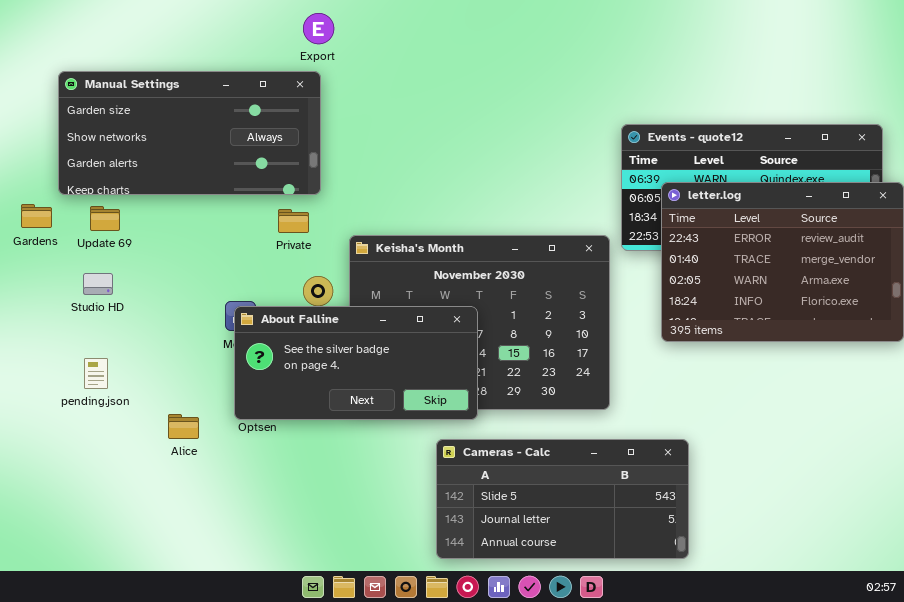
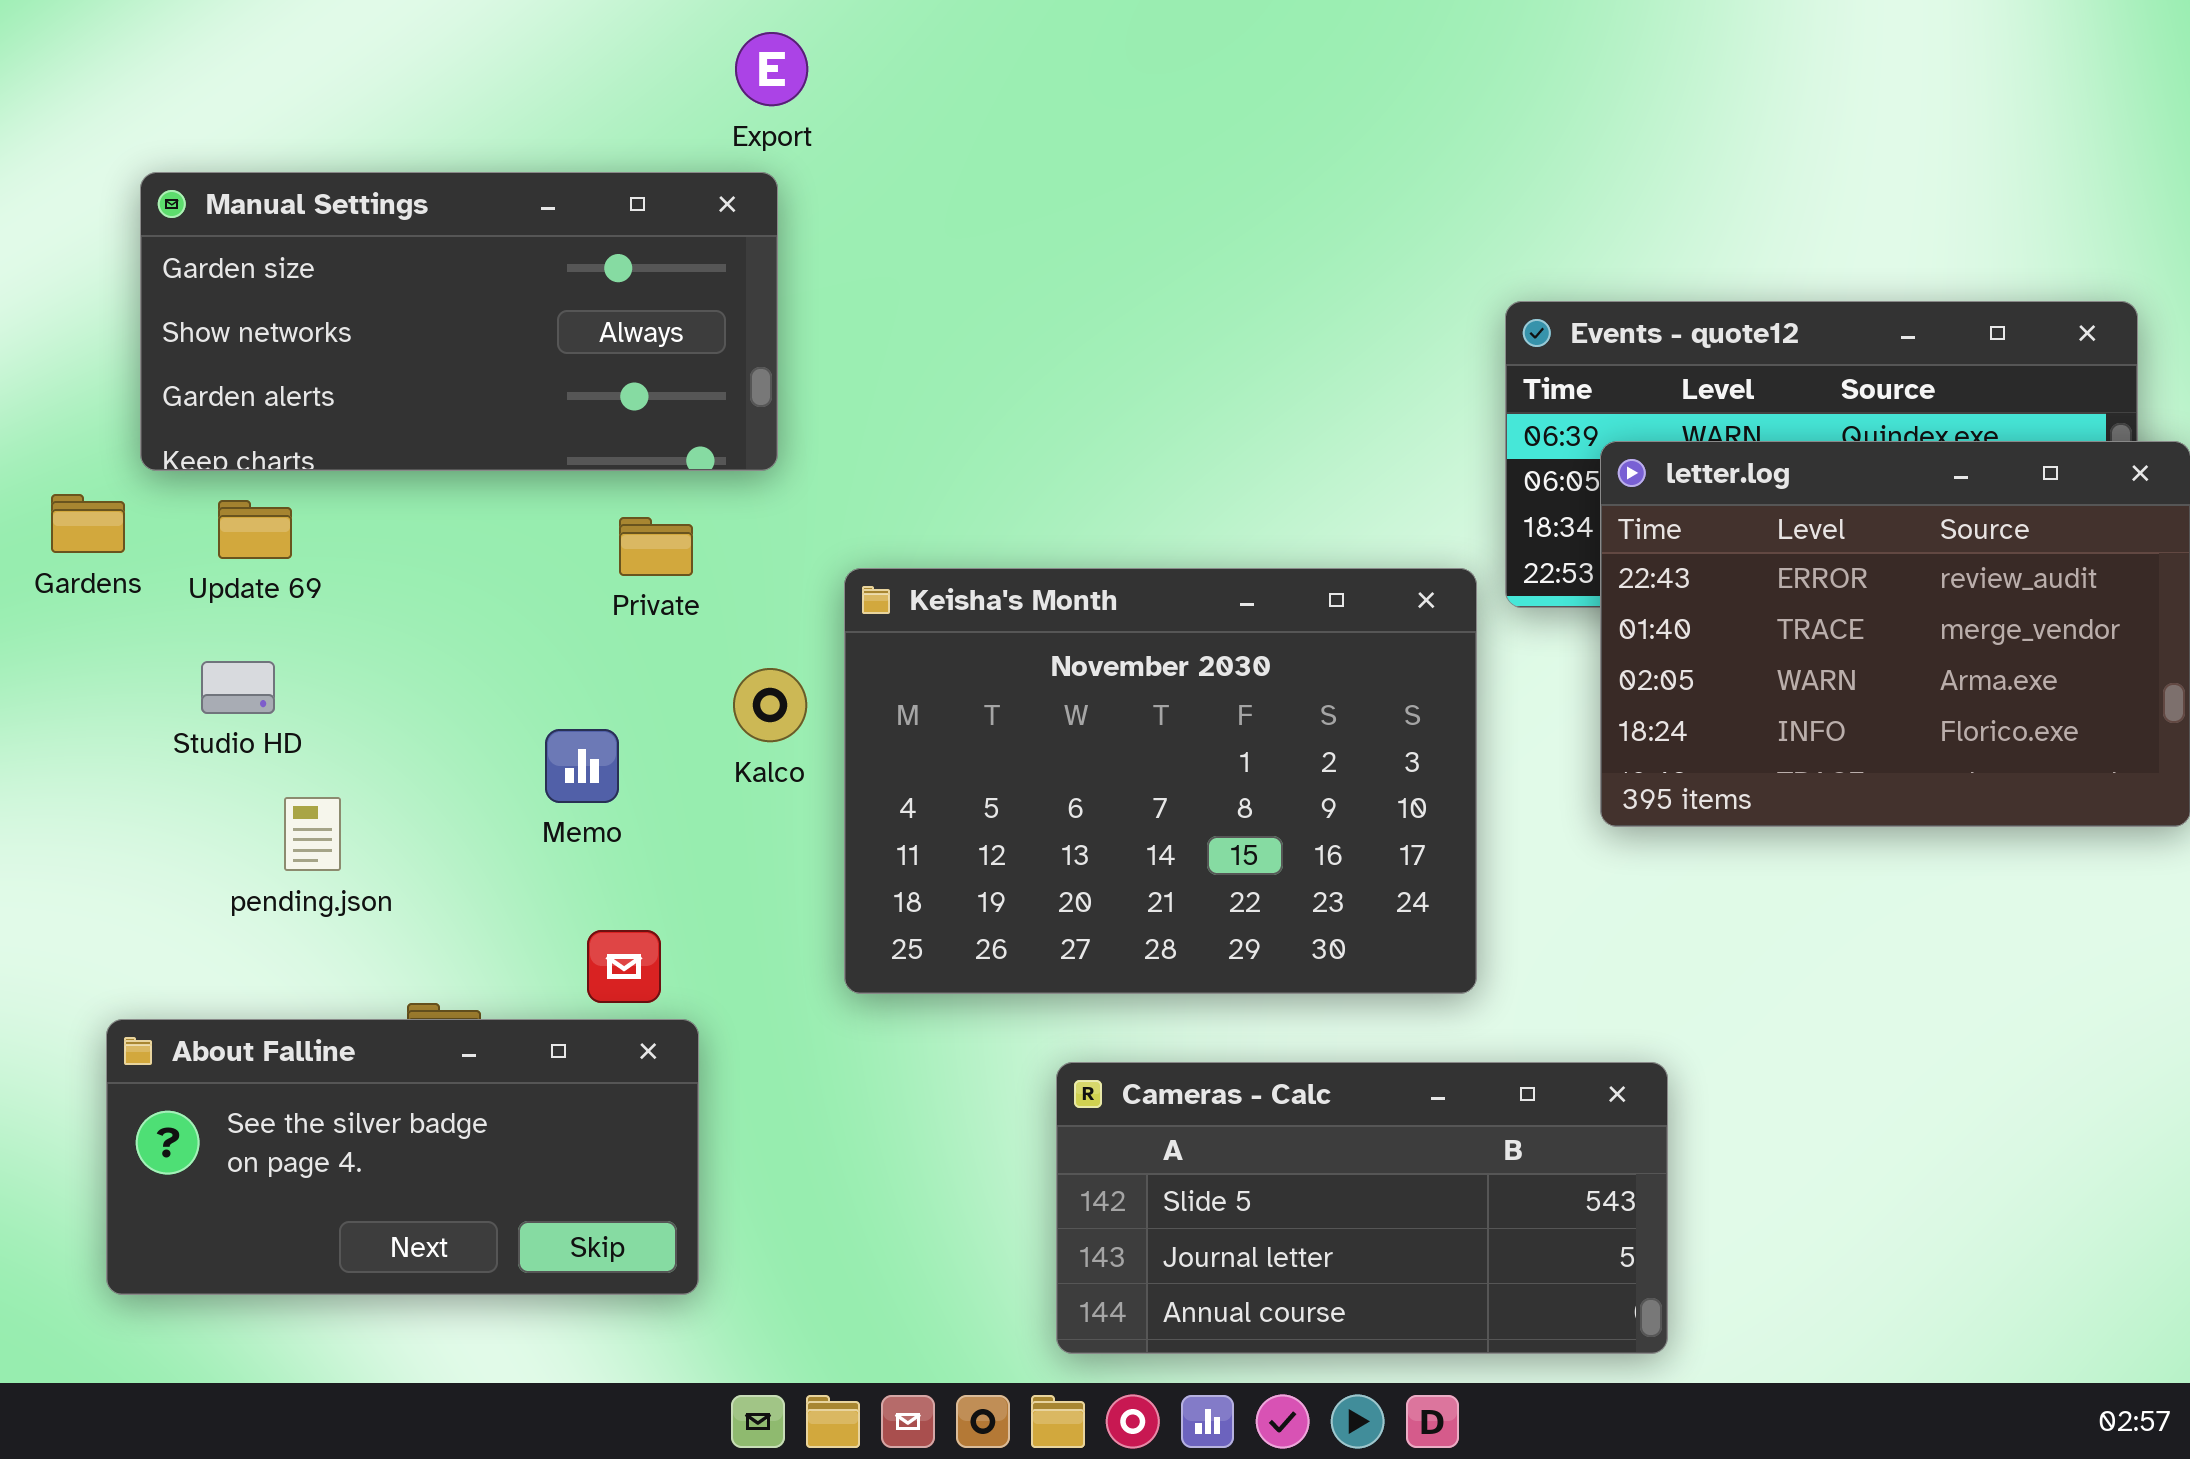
Private: [278,209,309,233] -> [619,517,693,576], moved
About Falline: [234,306,478,420] -> [106,1019,699,1295], moved
pending.json: [84,358,108,389] -> [284,797,341,871], moved

